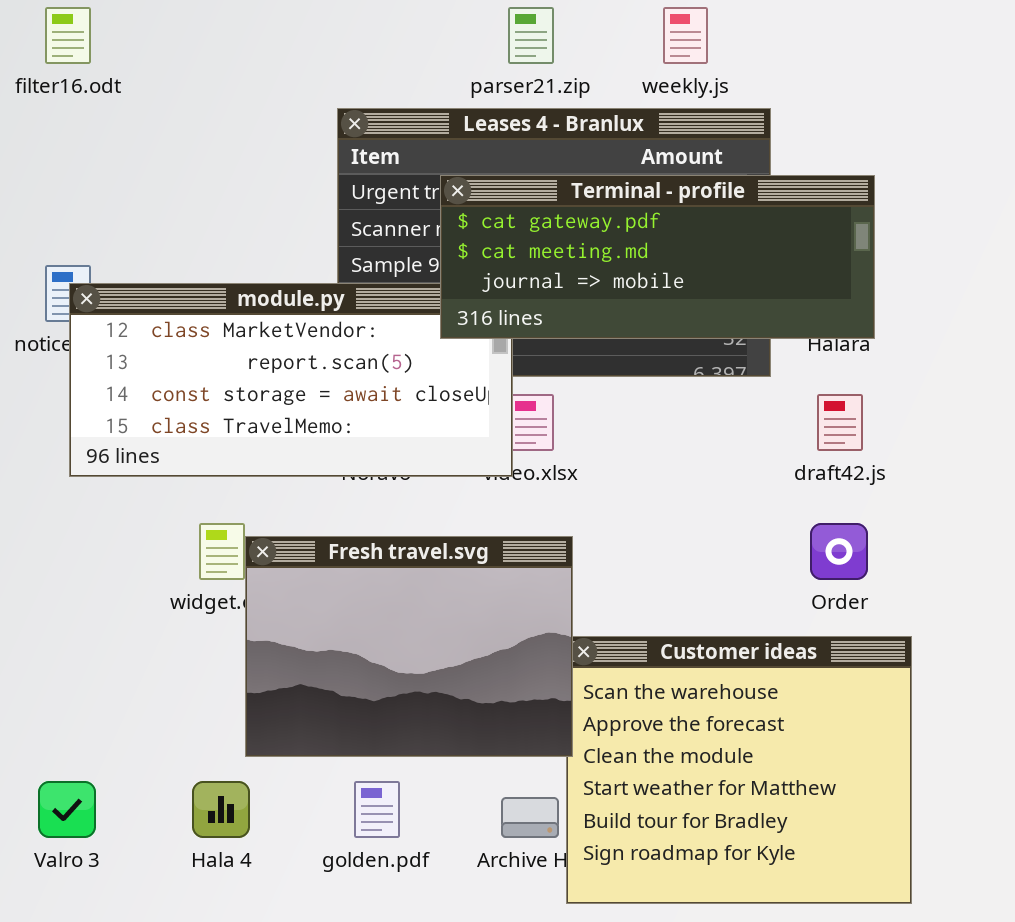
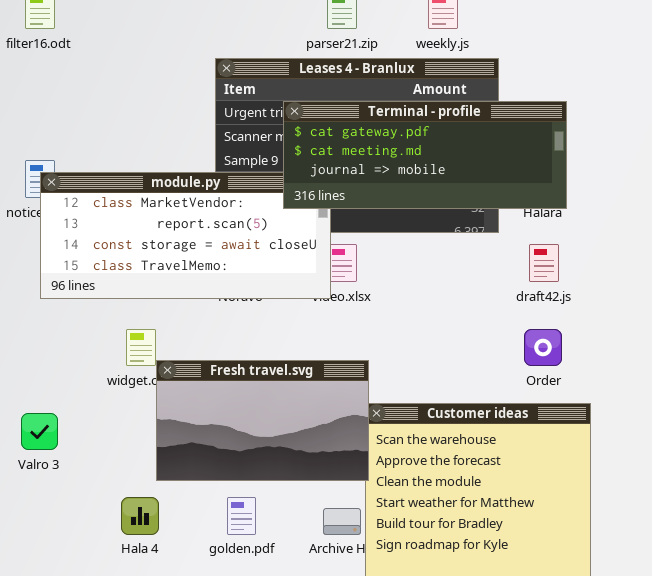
Fresh travel.svg: [245,536,573,757] -> [156,360,369,481], resized
Valro 3: [38,781,96,838] -> [21,413,58,450], moved

